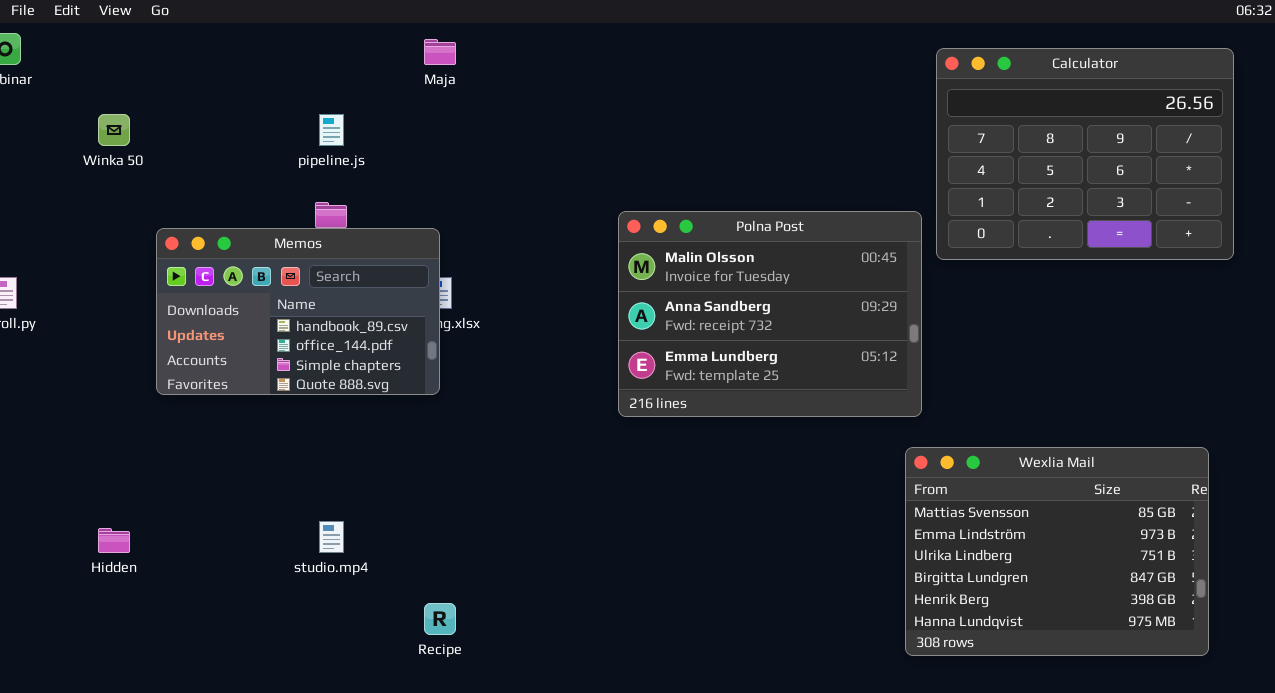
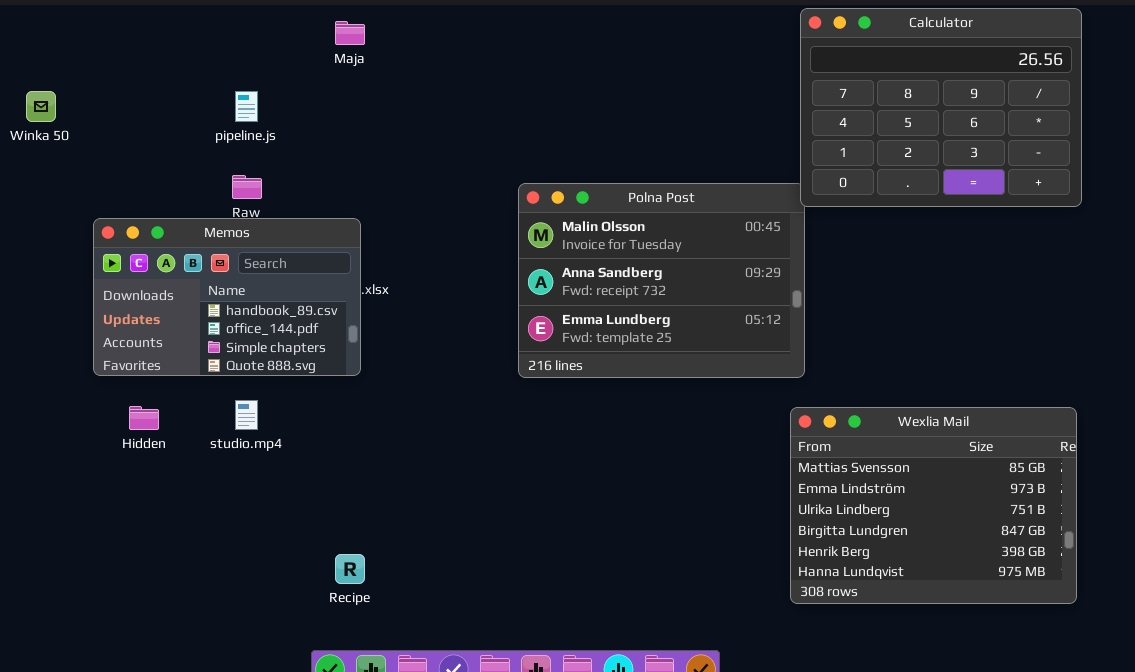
Calculator: [936,48,1234,260] -> [800,8,1082,207], moved
Memos: [156,228,440,395] -> [93,218,361,376], moved
studio.mp4: [319,521,344,553] -> [235,400,258,430], moved
Hidden: [98,528,130,553] -> [129,406,159,430], moved

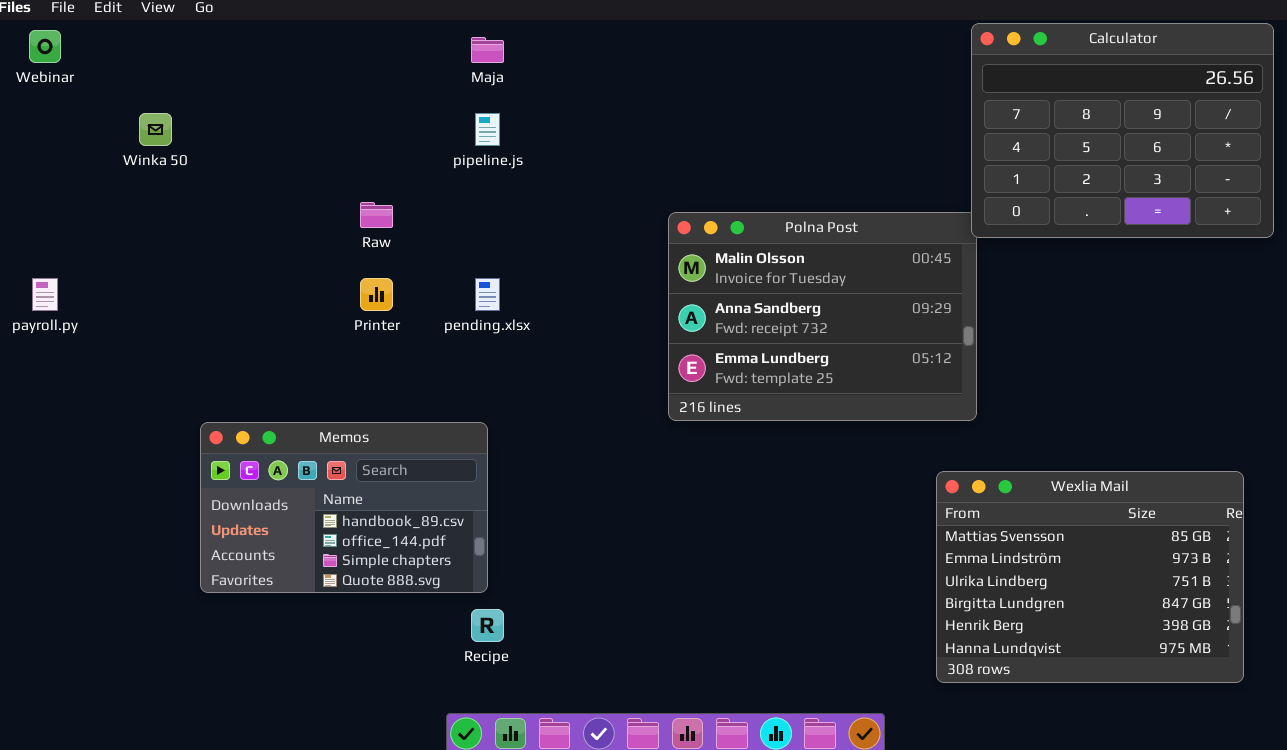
pipeline.js: [235,91,258,122] -> [475,113,500,146], moved
Memos: [93,218,361,376] -> [200,422,488,593], moved
Wexlia Mail: [790,407,1077,604] -> [936,471,1244,683], moved

